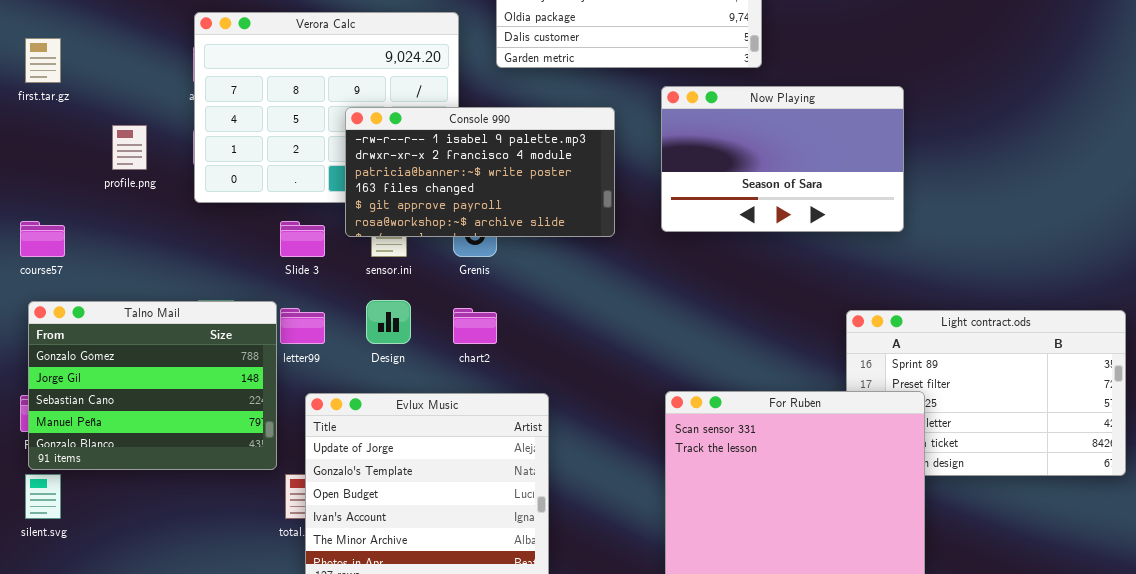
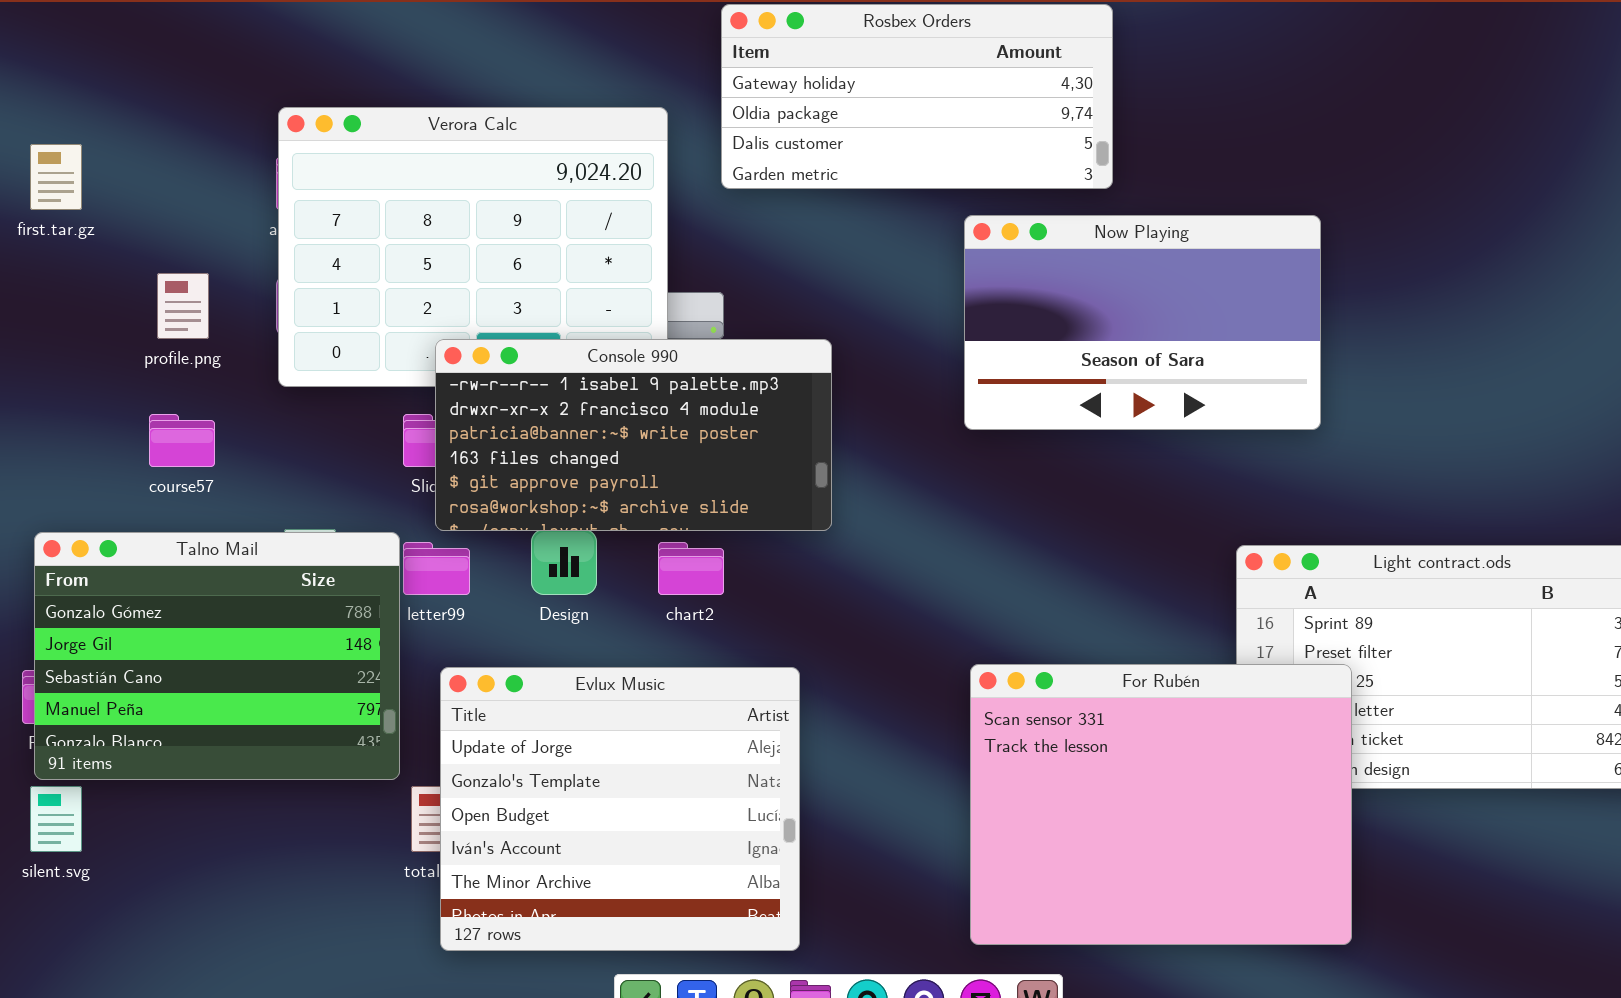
Console 990: [345,107,615,237] -> [435,339,832,531], moved
course57: [20,221,65,257] -> [149,414,215,467], moved

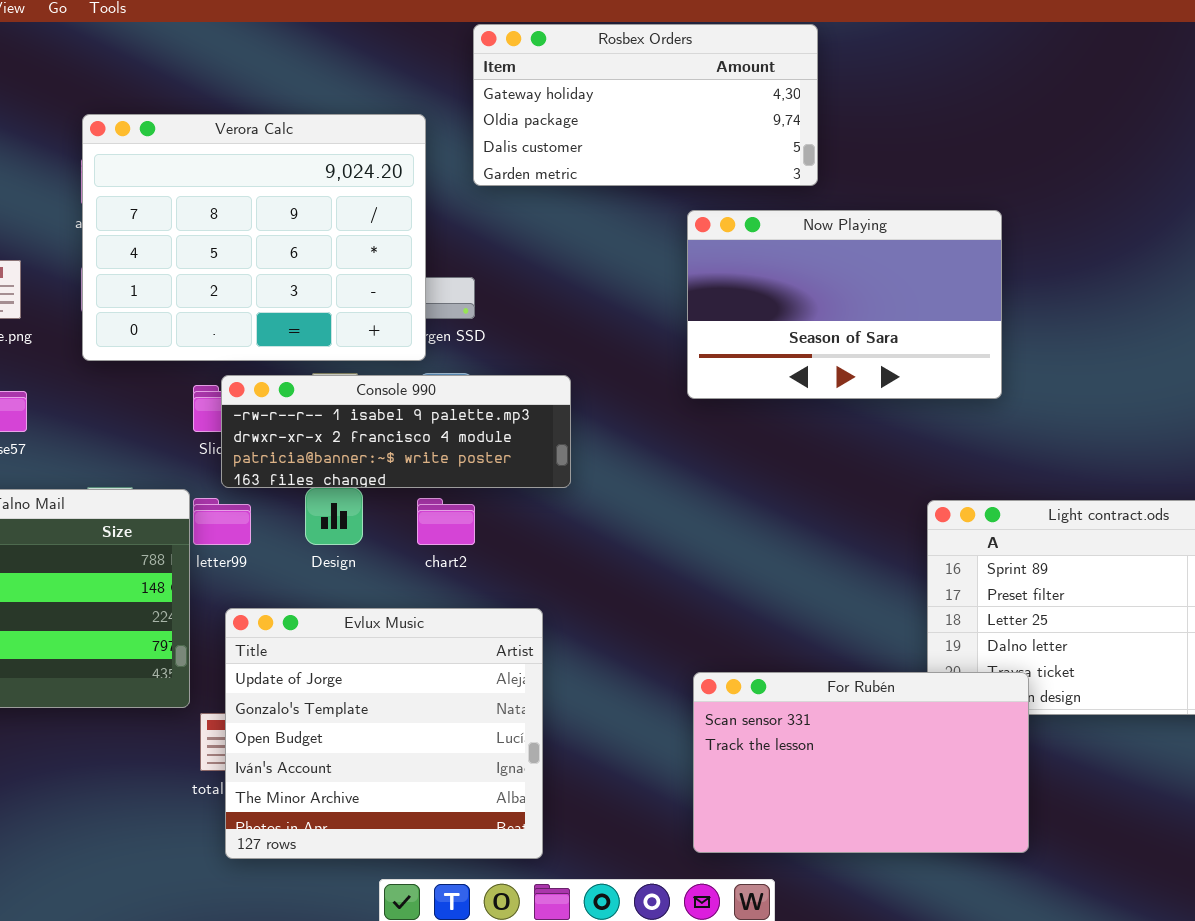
Console 990: [435,339,832,531] -> [221,375,571,488], resized
For Rubén: [970,664,1352,945] -> [693,672,1029,853], resized

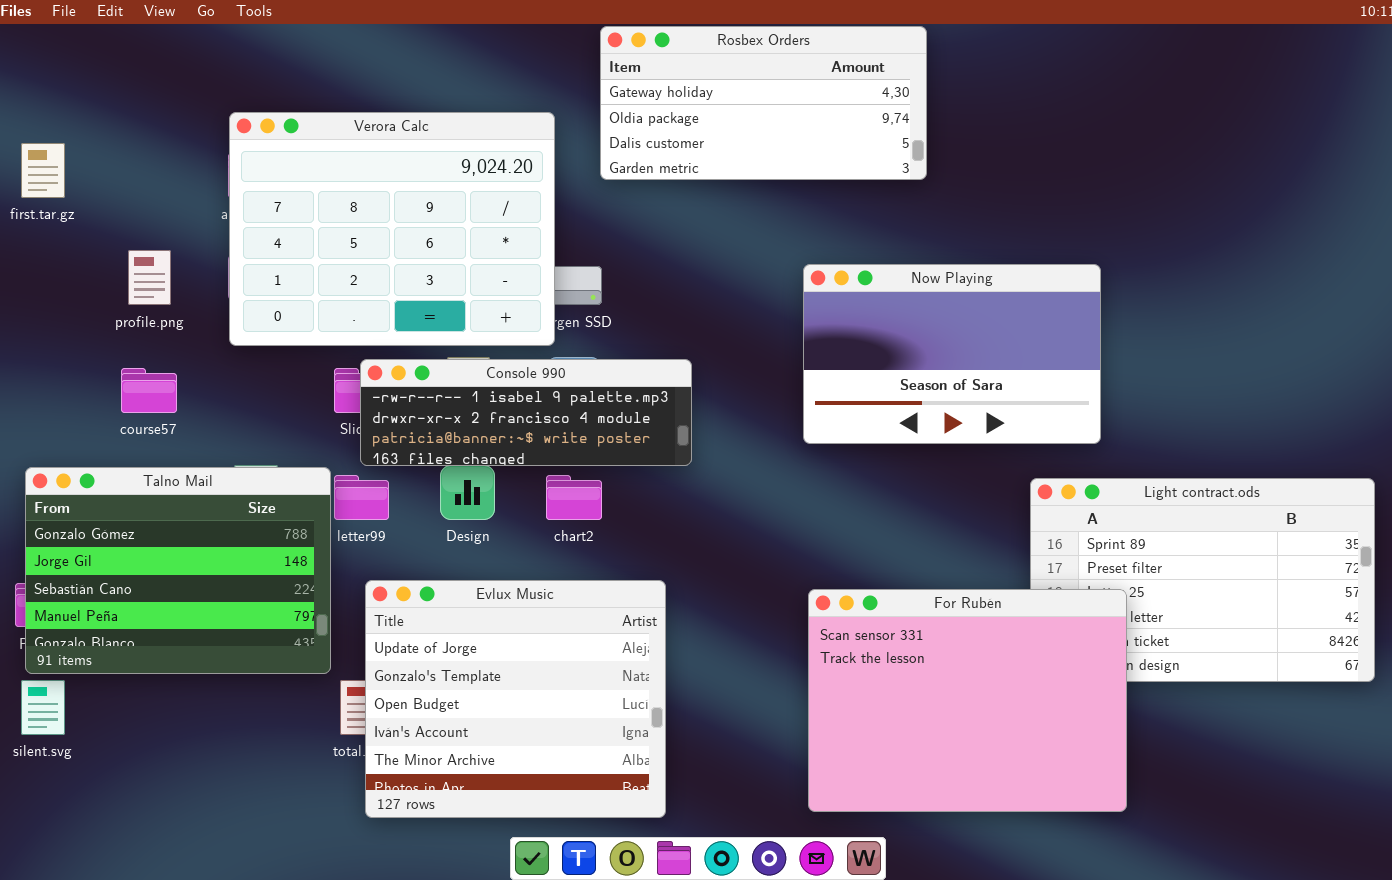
Now Playing: [687,210,1002,399] -> [803,264,1101,444], moved
For Rubén: [693,672,1029,853] -> [808,589,1127,812], resized

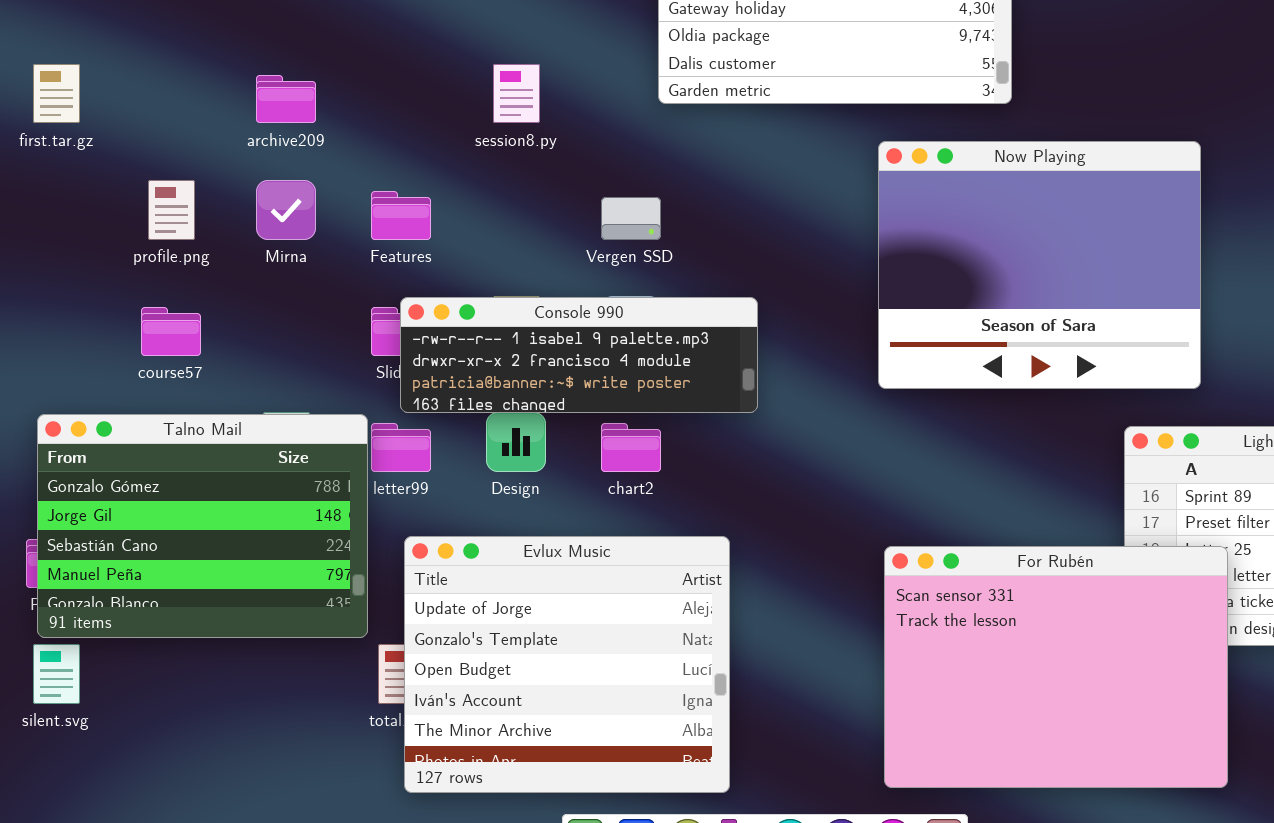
Verora Calc: [229,112,555,346] -> none, closed
Now Playing: [803,264,1101,444] -> [878,141,1201,389], resized

